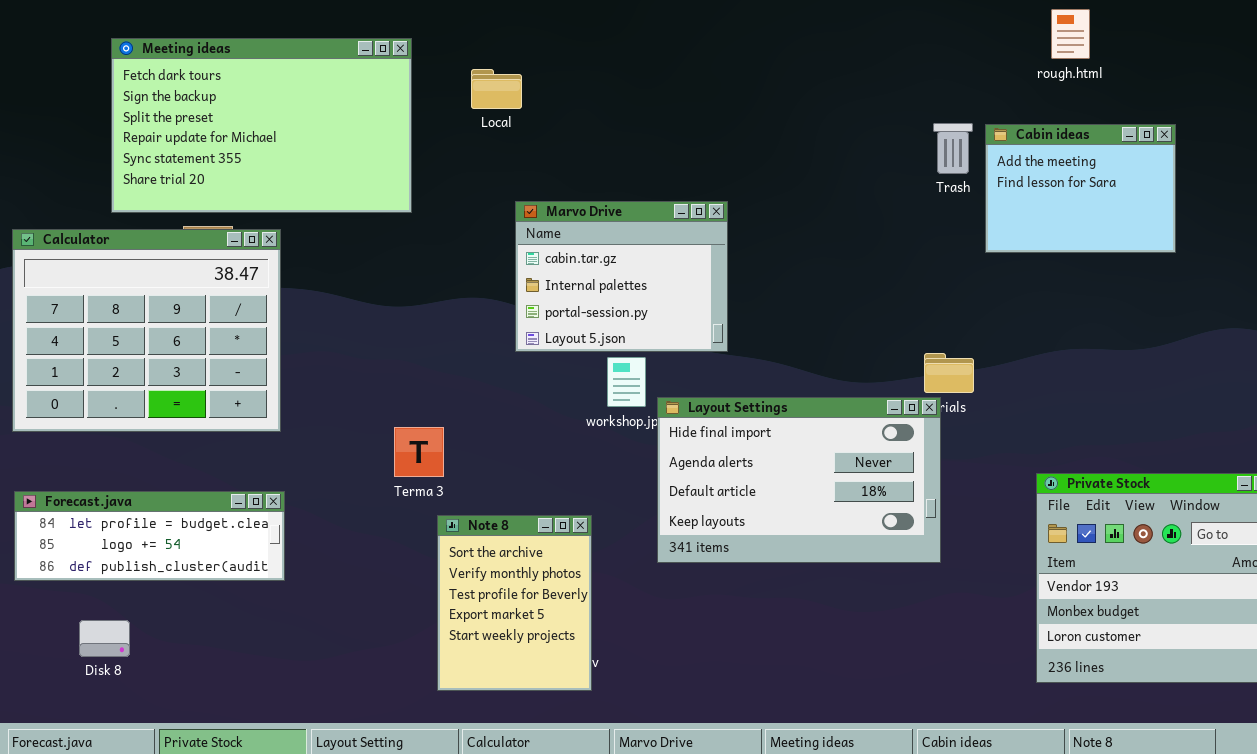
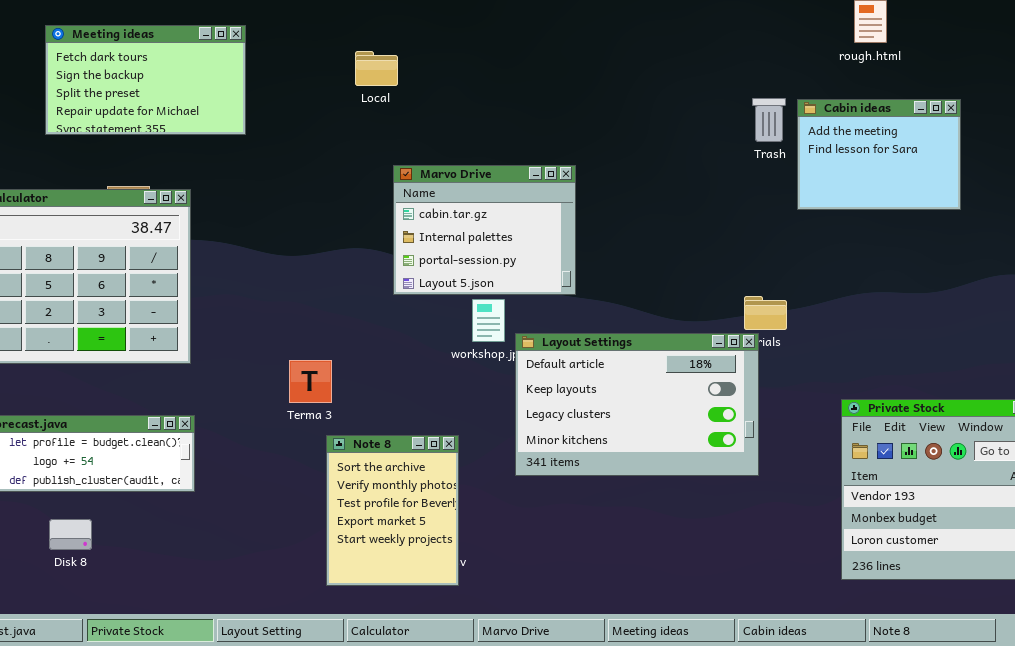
Meeting ideas: [111,38,412,213] -> [45,25,246,135], resized
Layout Settings: [657,397,941,563] -> [515,333,759,476], scrolled down 2 rows
Disk 8: [79,620,130,657] -> [49,519,92,550], moved

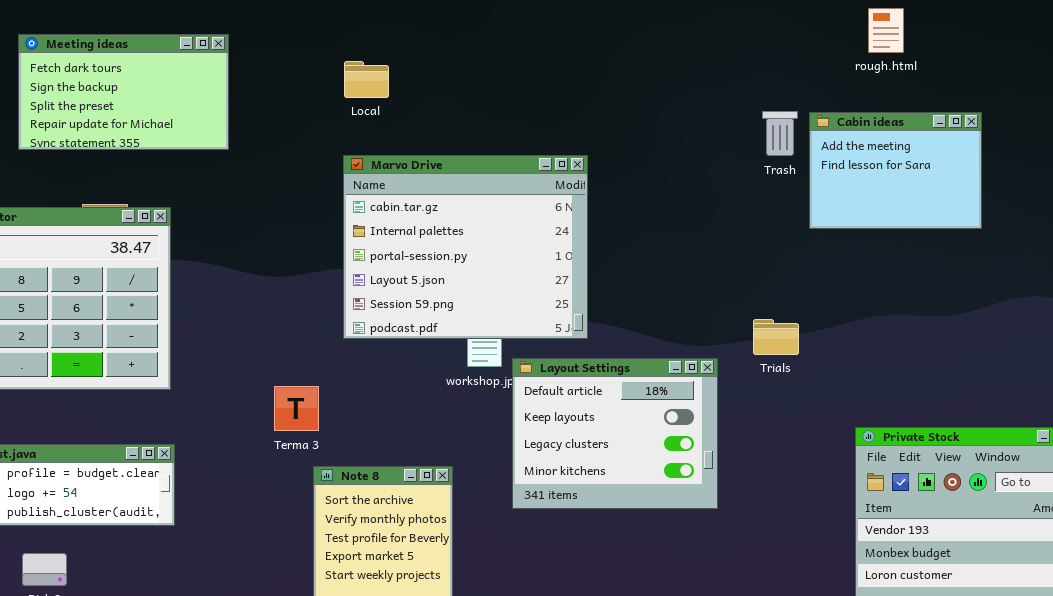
Marvo Drive: [393,165,576,295] -> [343,155,588,339], moved, resized
Layout Settings: [515,333,759,476] -> [512,358,718,509], resized

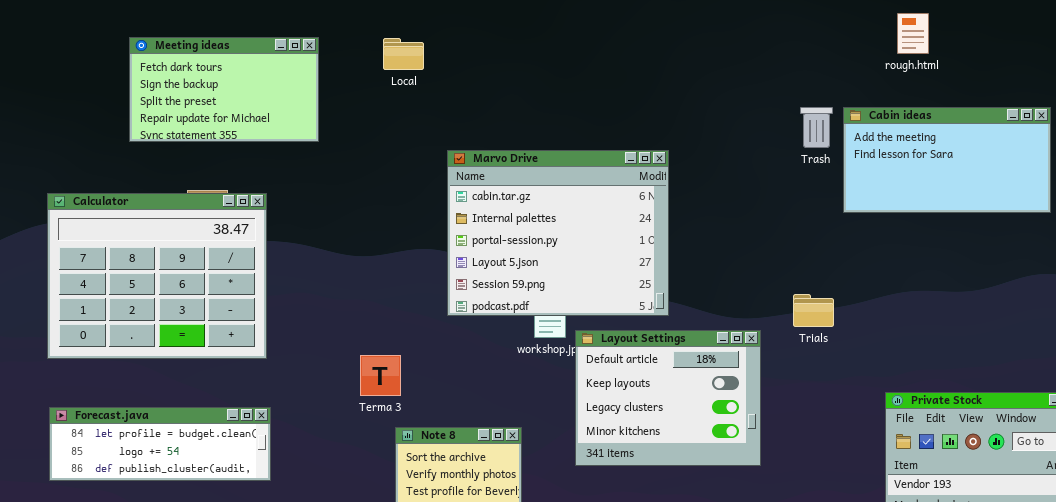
Local: [344,61,389,98] -> [383,38,424,70], moved
Cabin ideas: [809,112,982,229] -> [843,107,1051,213], resized
Marvo Drive: [343,155,588,339] -> [447,150,669,316], moved

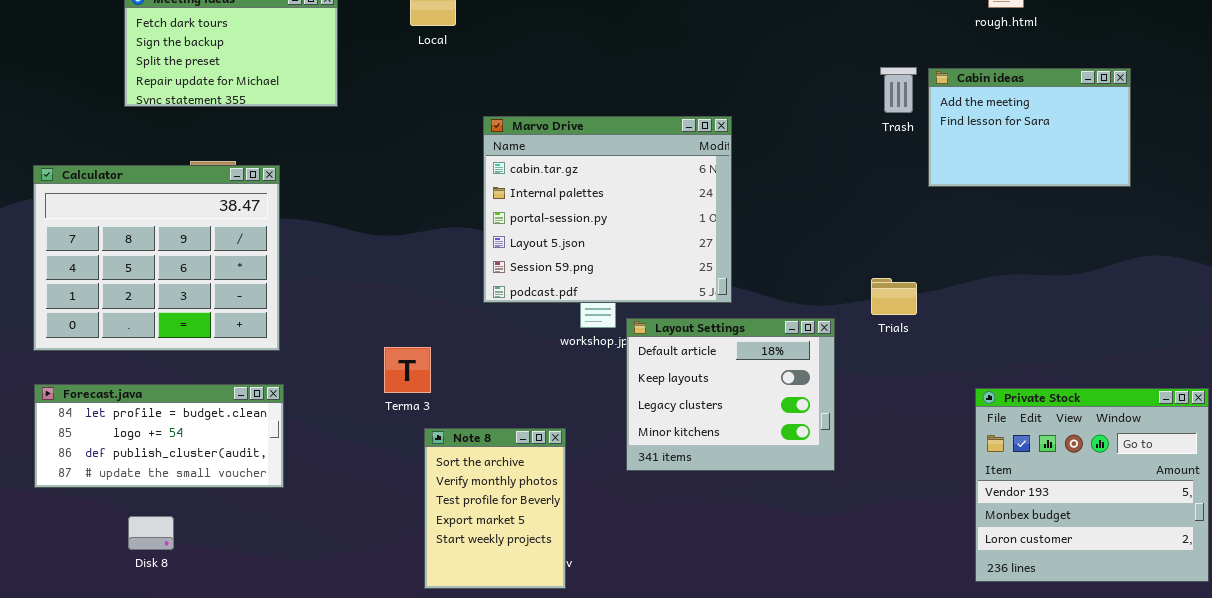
Cabin ideas: [843,107,1051,213] -> [928,68,1131,187], resized
Forecast.java: [49,407,271,481] -> [34,384,284,488], resized

